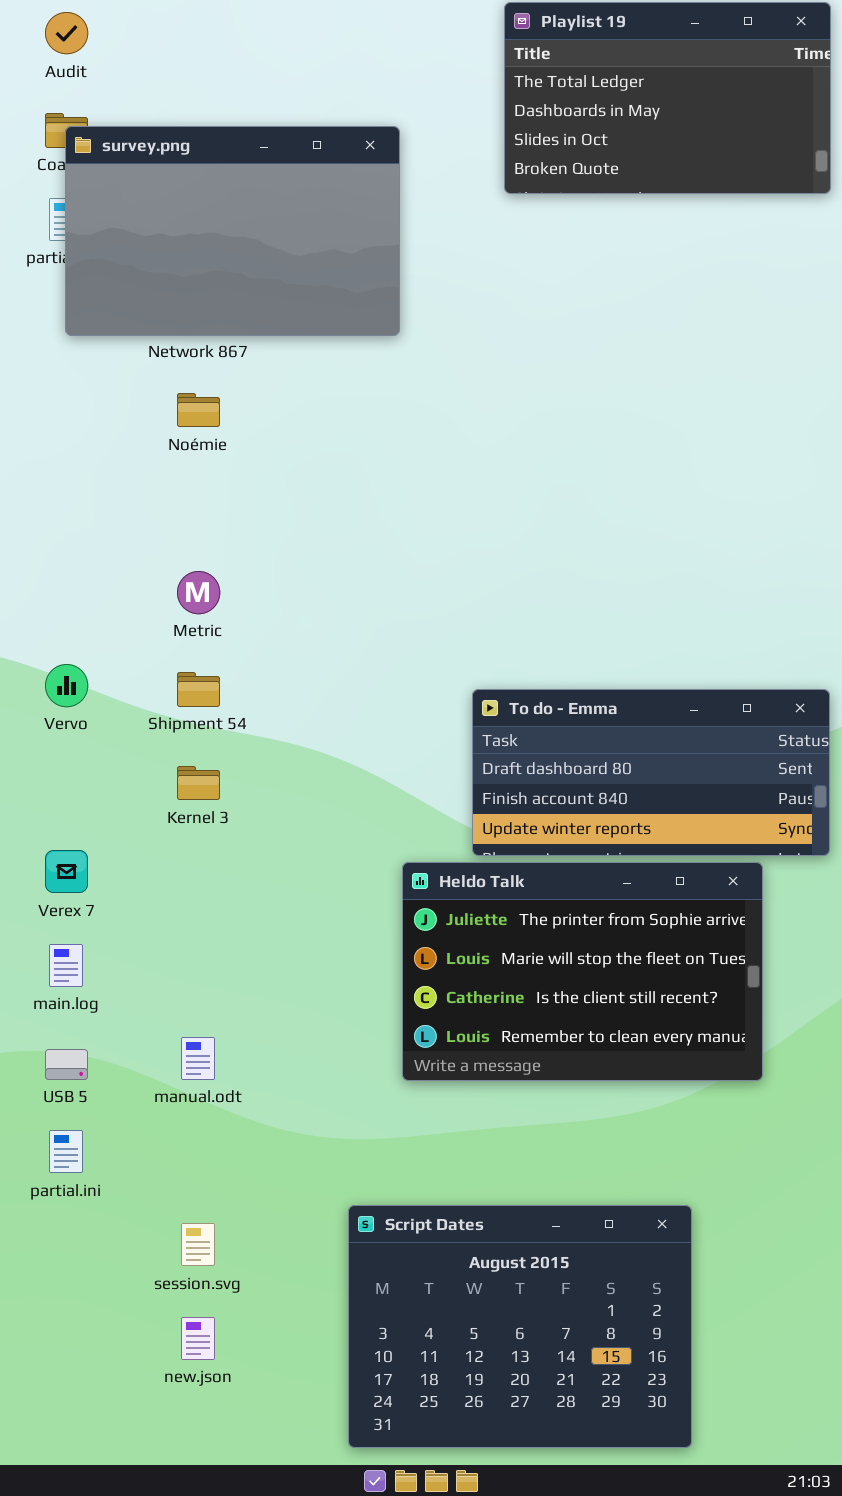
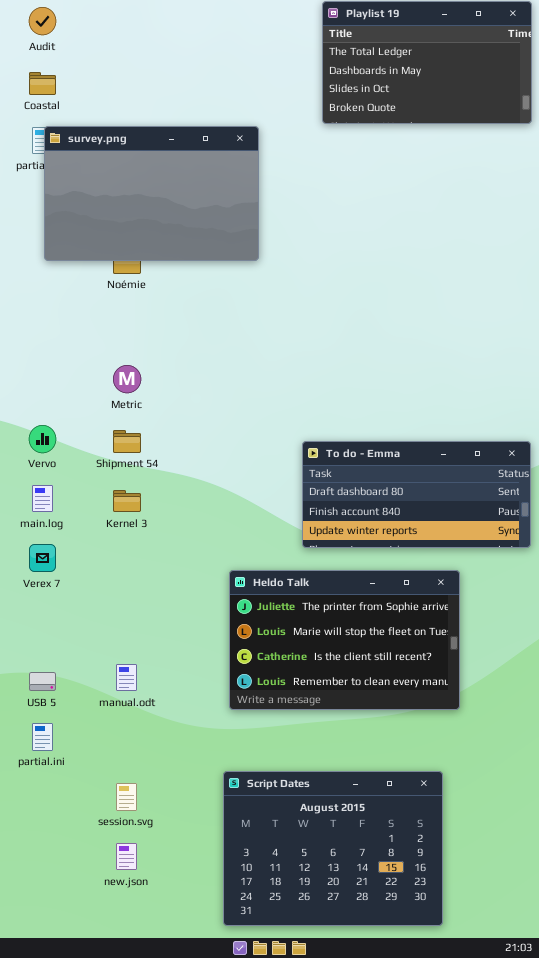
survey.png: [65,126,400,336] -> [44,126,259,261], moved
Heldo Talk: [402,862,763,1081] -> [229,570,460,710], moved
main.log: [49,944,83,987] -> [32,485,53,512], moved

